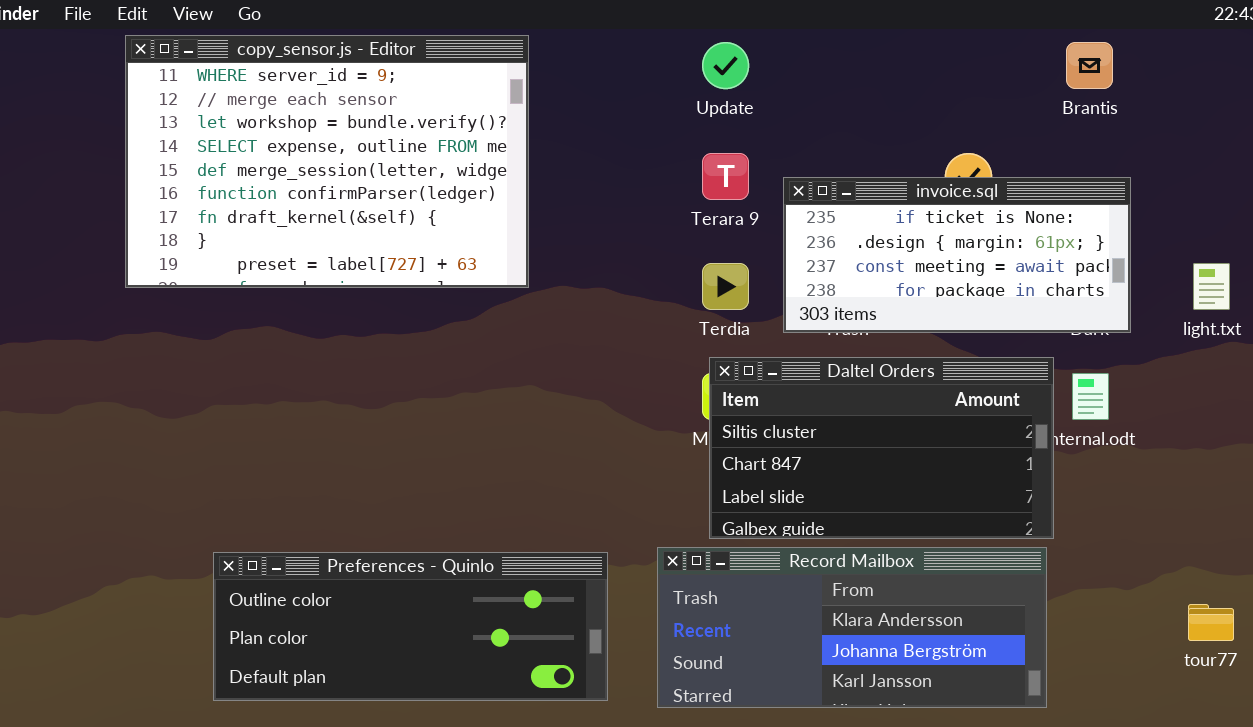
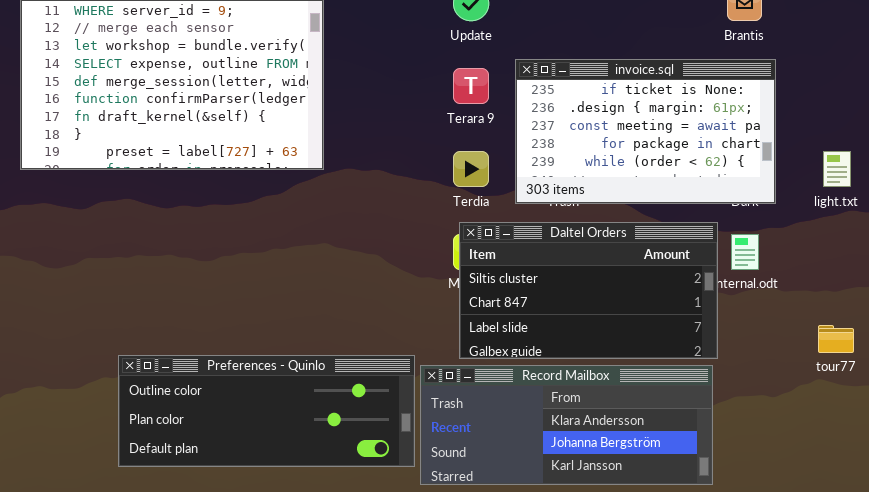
invoice.sql: [783,177,1131,333] -> [515,59,776,204], resized
Preferences - Quinlo: [213,552,608,701] -> [118,355,415,467], moved
tour77: [1188,604,1234,641] -> [818,325,854,353], moved

